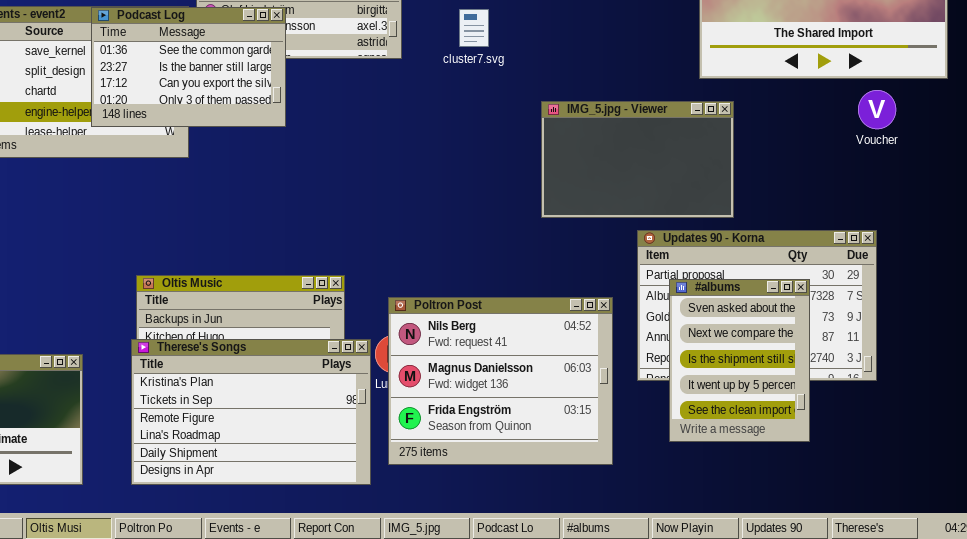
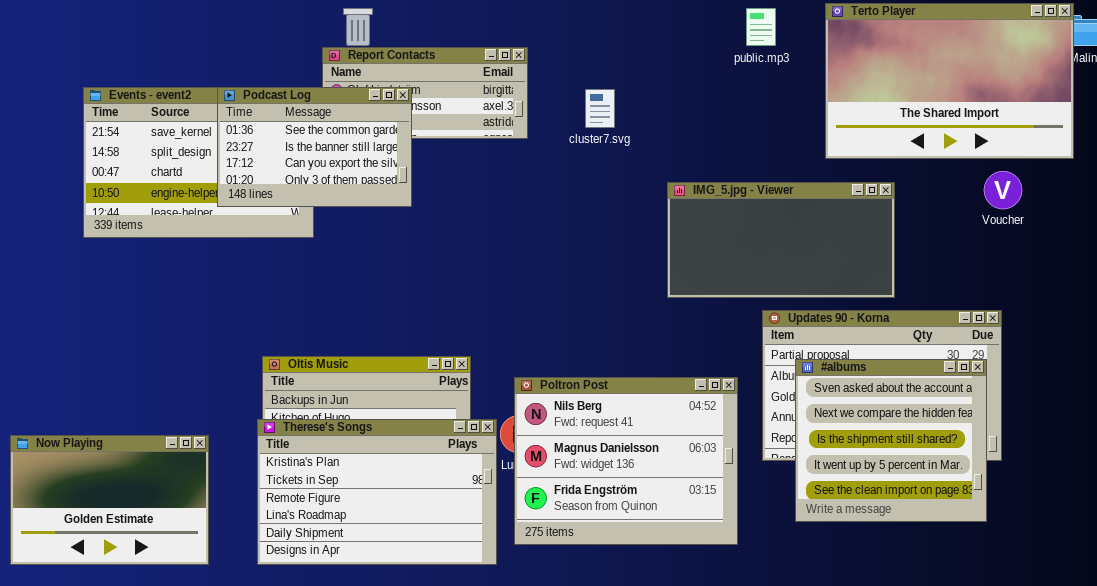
IMG_5.jpg - Viewer: [541,101,734,218] -> [667,182,895,298], resized
#albums: [669,279,810,442] -> [795,359,987,522], resized

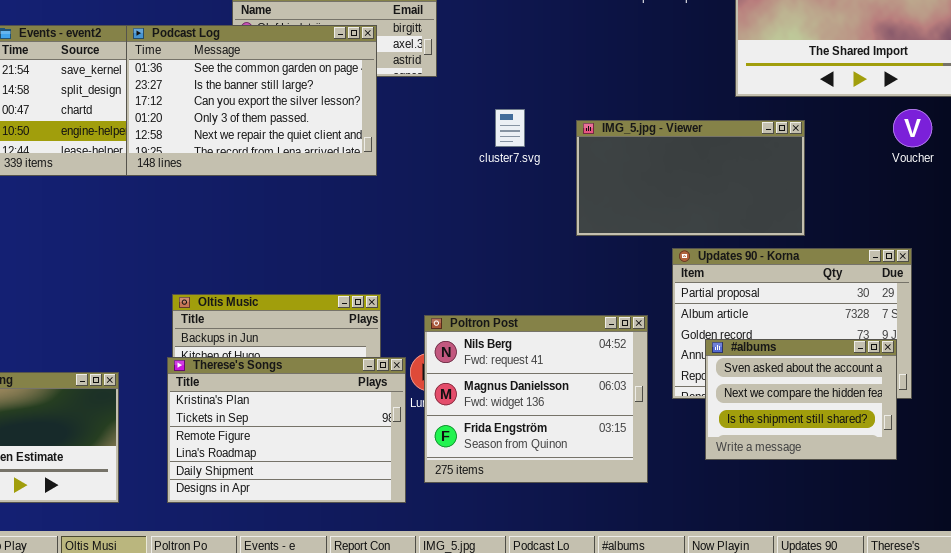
Podcast Log: [217,87,412,207] -> [126,25,377,176], resized
cluster7.svg: [585,89,615,128] -> [495,109,525,147], moved
#albums: [795,359,987,522] -> [705,339,897,460], resized

